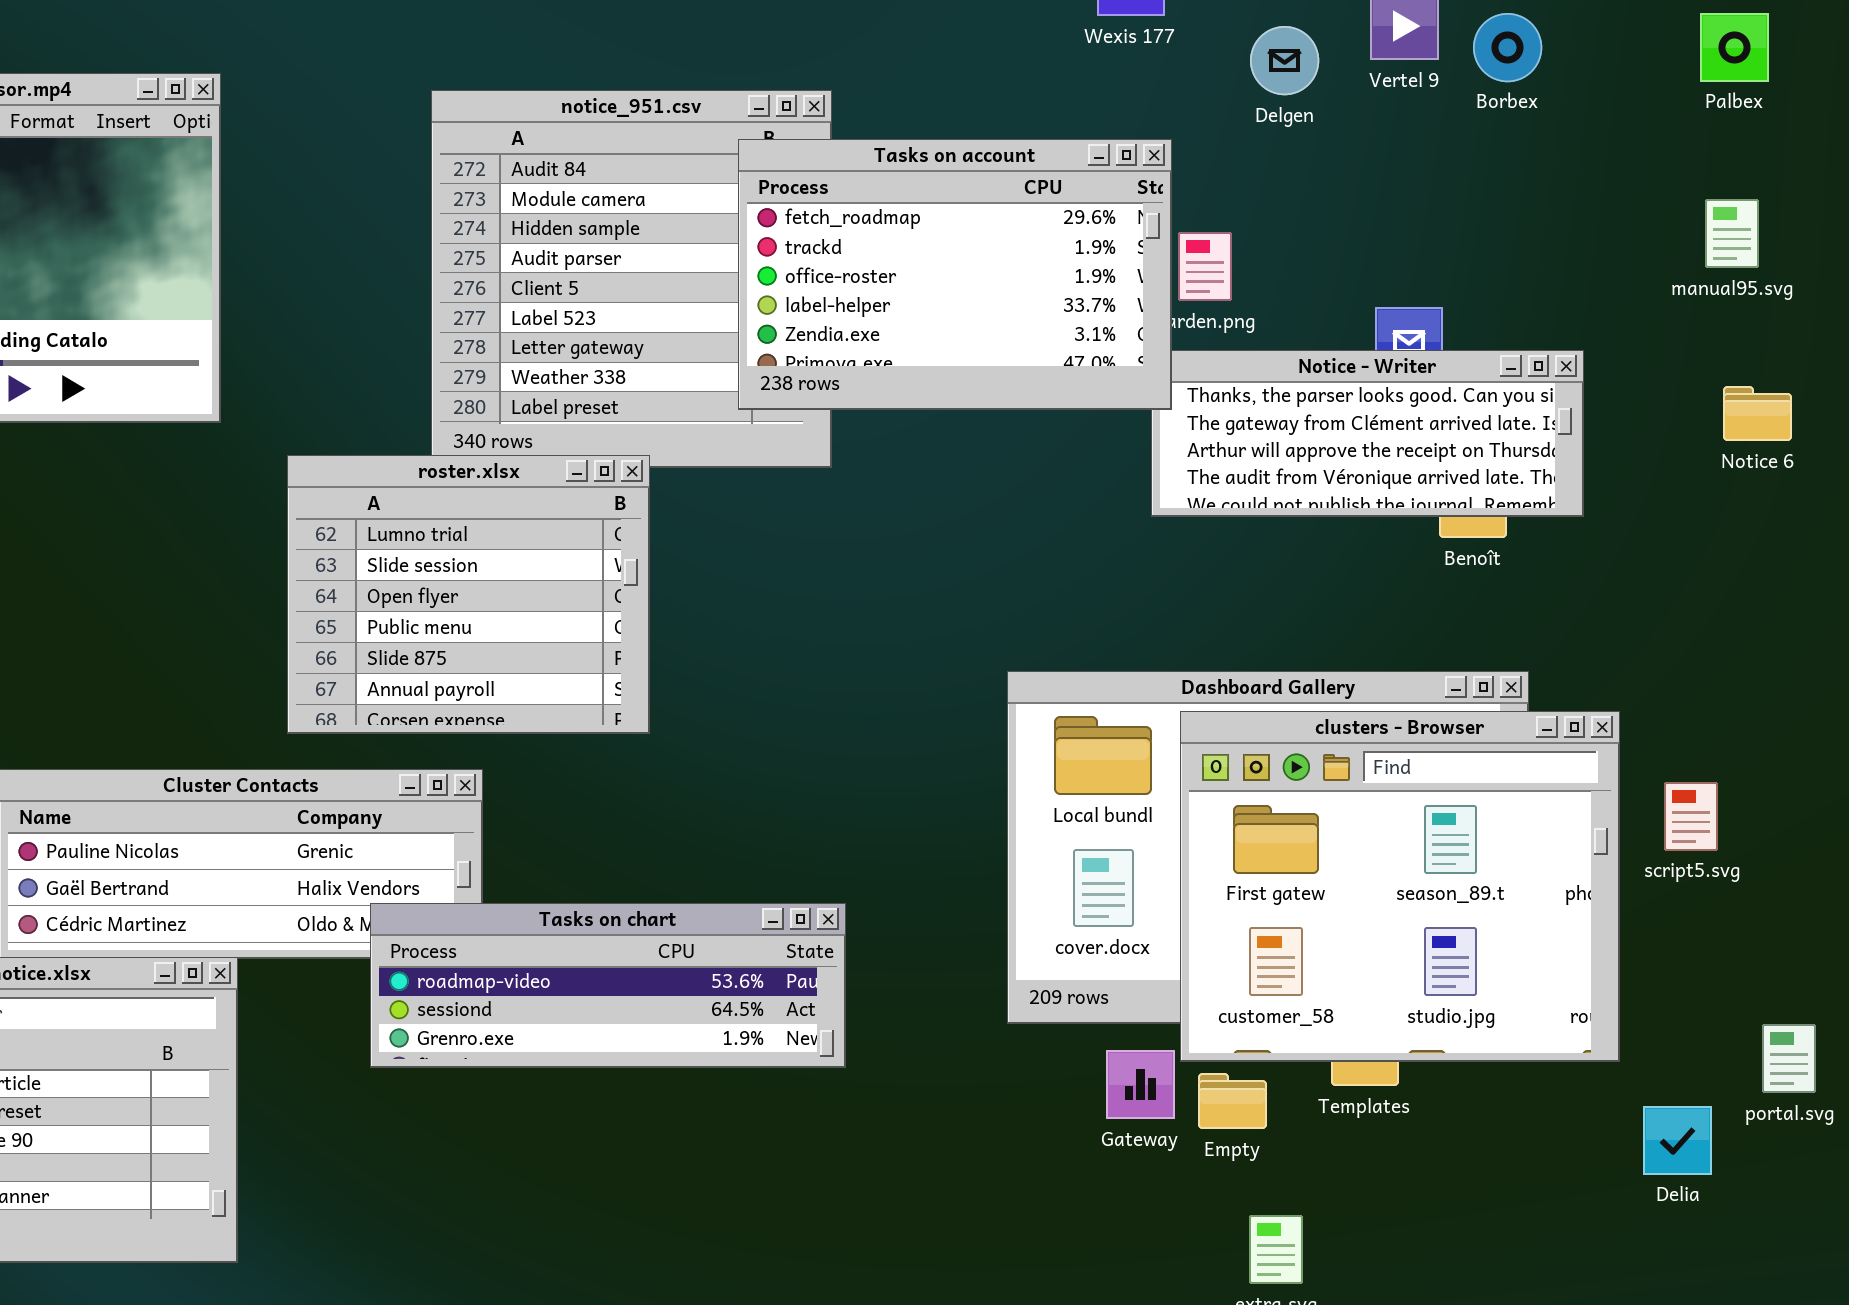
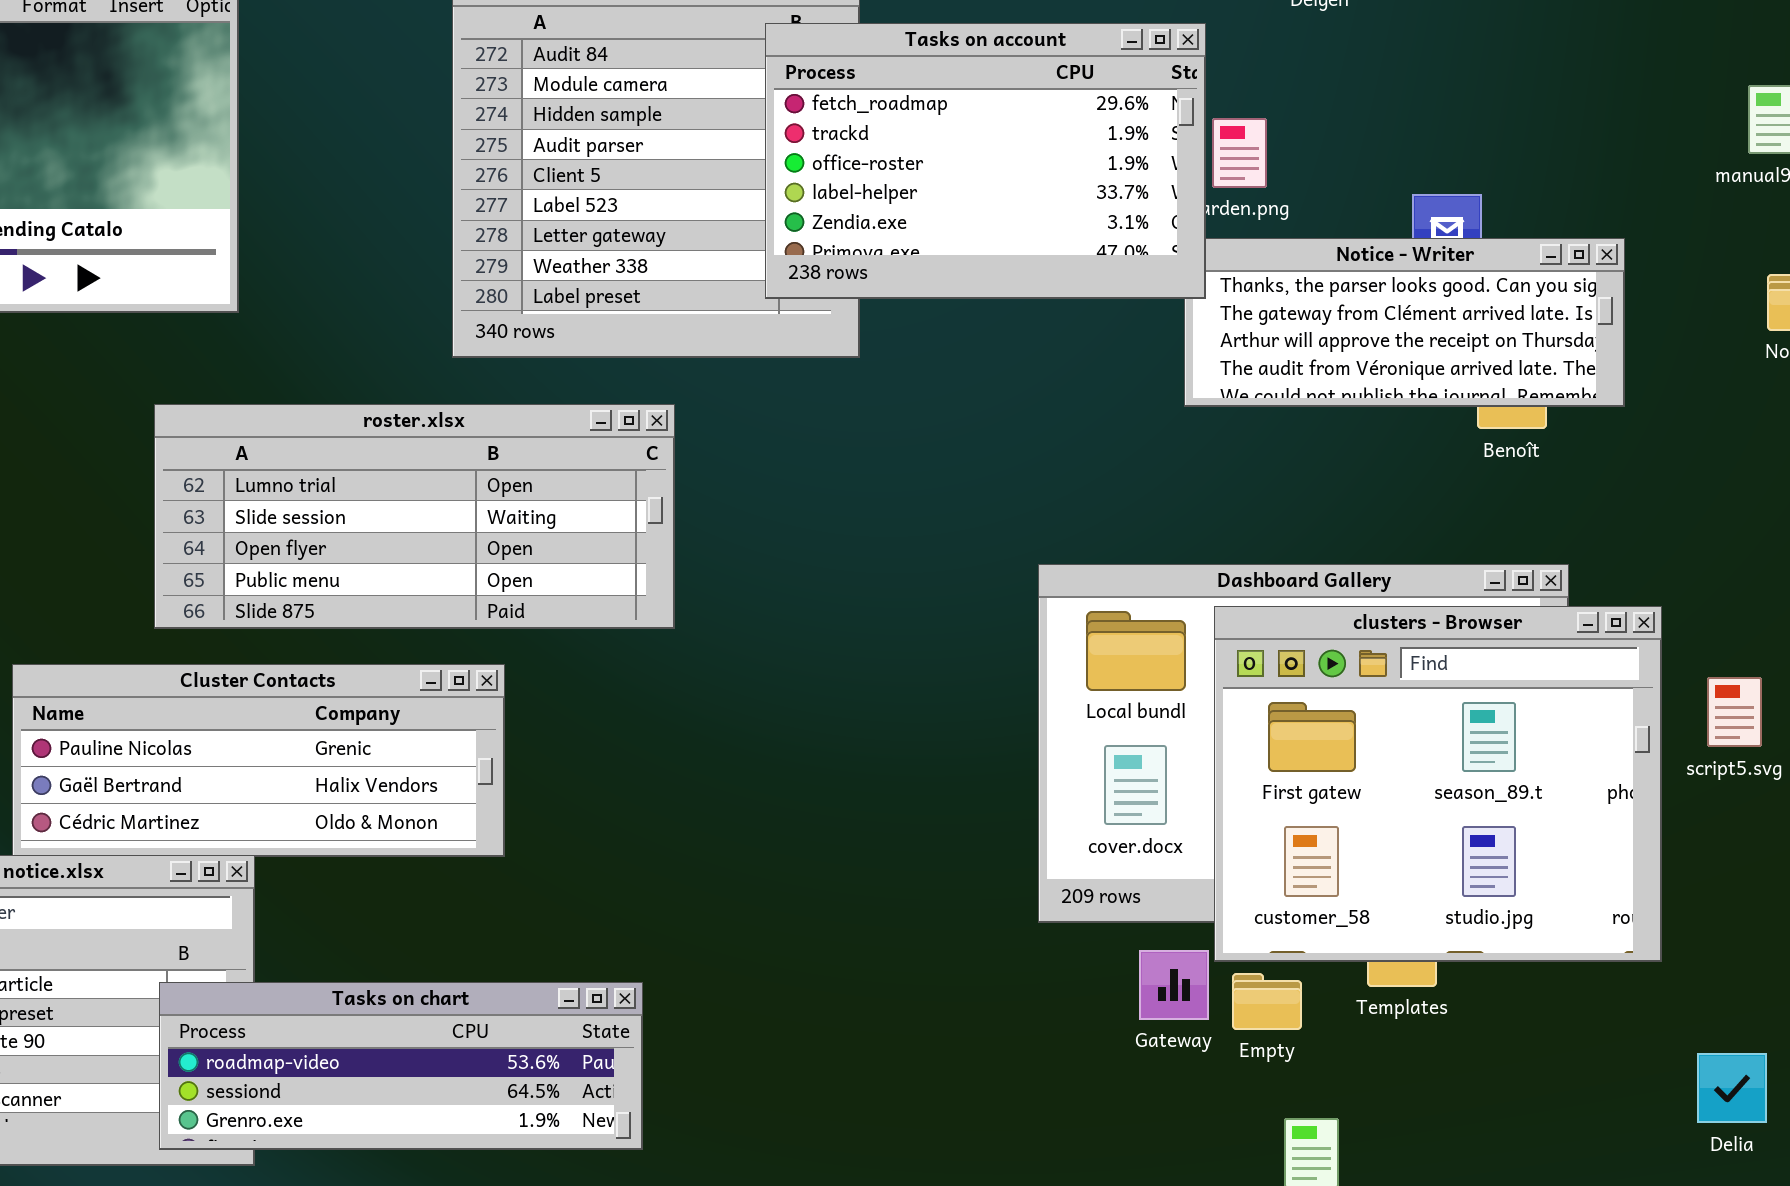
roster.xlsx: [287,455,650,734] -> [154,404,675,629], resized
Tasks on chart: [370,903,846,1068] -> [159,982,643,1150], moved
Delia: [1643,1106,1712,1175] -> [1697,1053,1767,1123], moved

